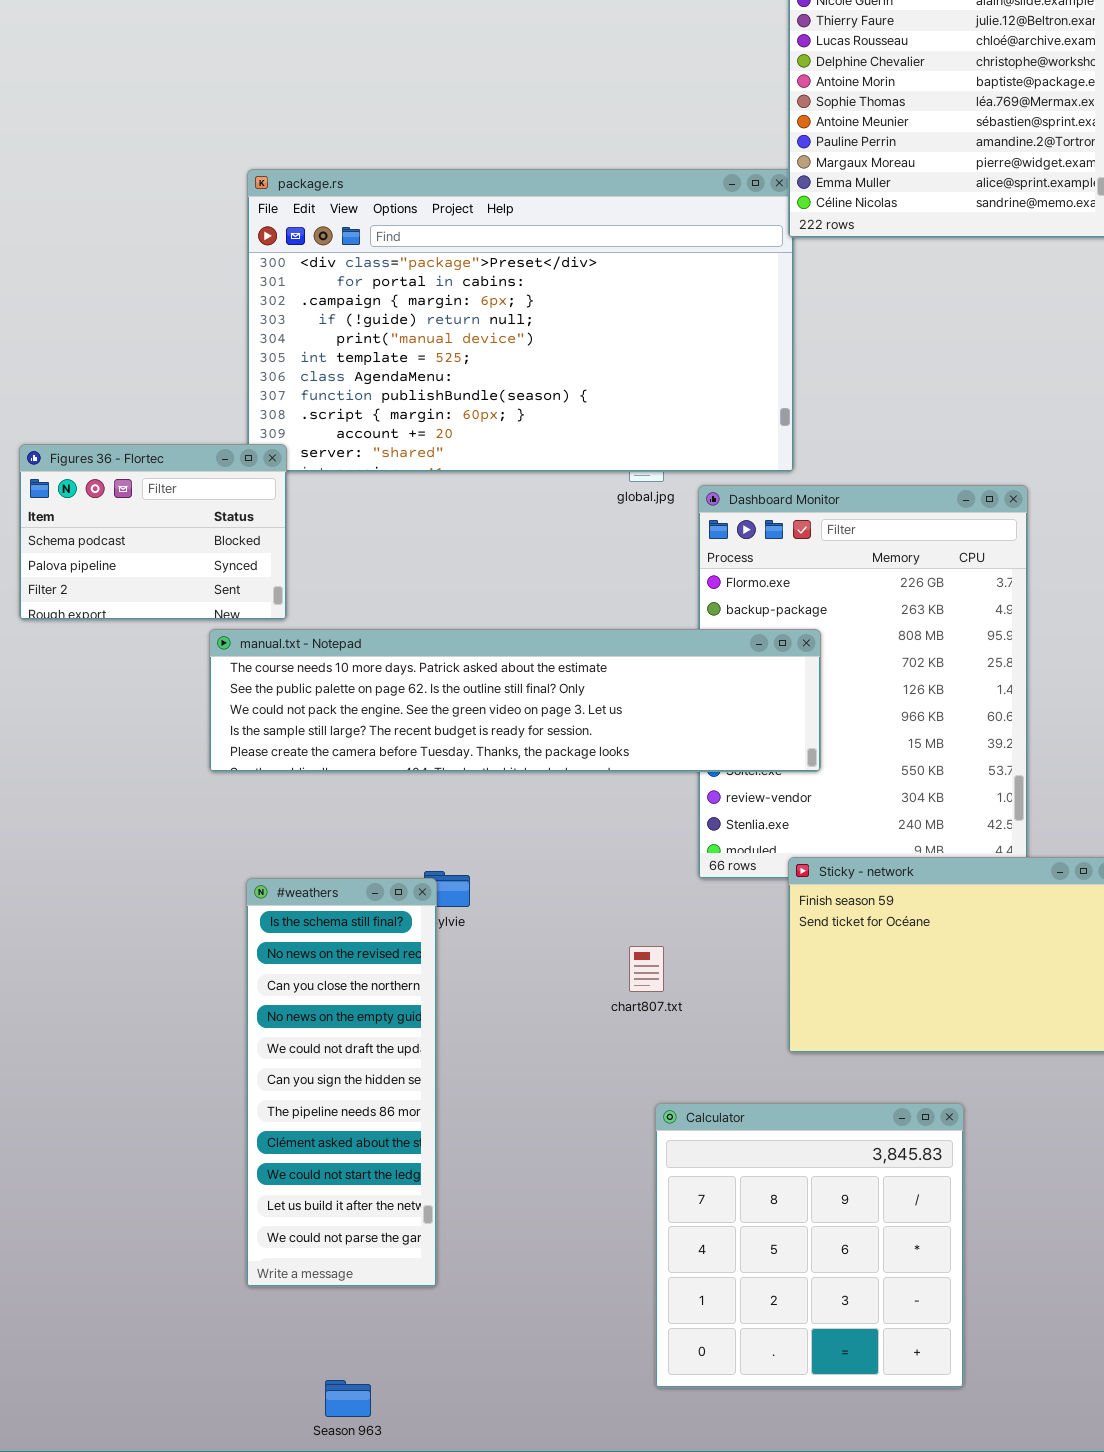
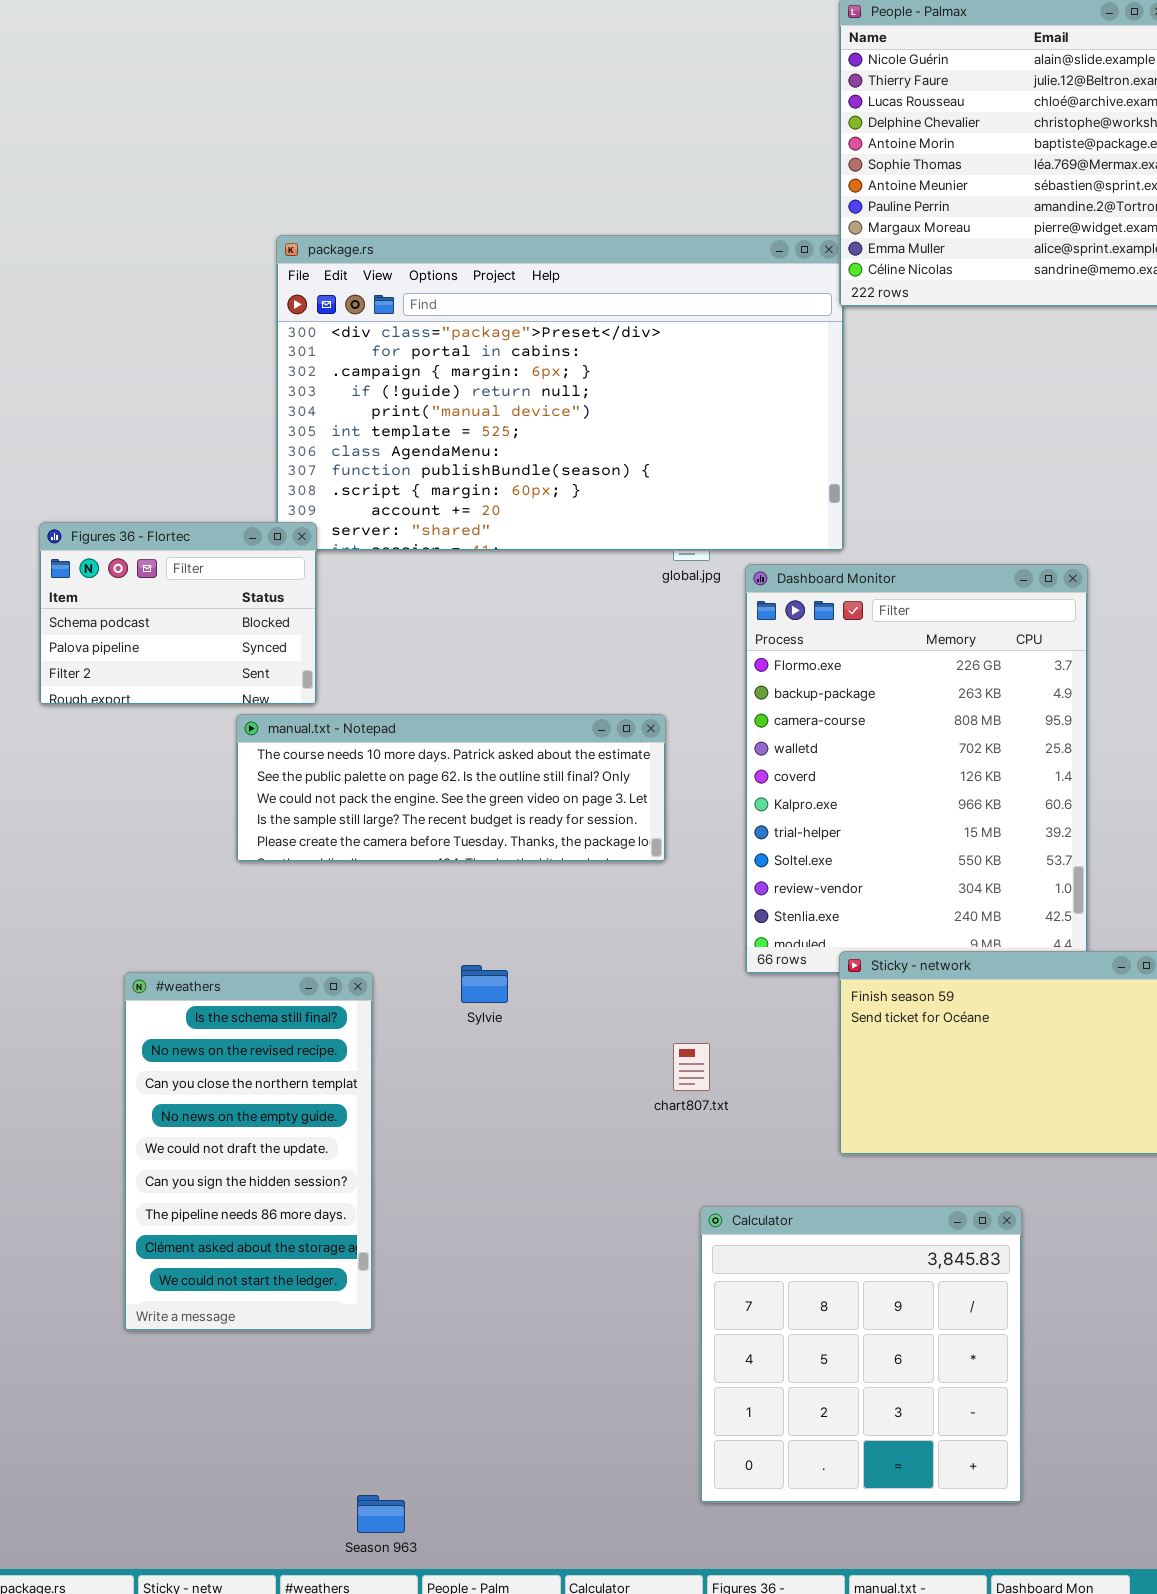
manual.txt - Notepad: [209,629,821,772] -> [236,714,666,862], resized
#weathers: [246,878,437,1287] -> [124,972,373,1331], moved, resized

